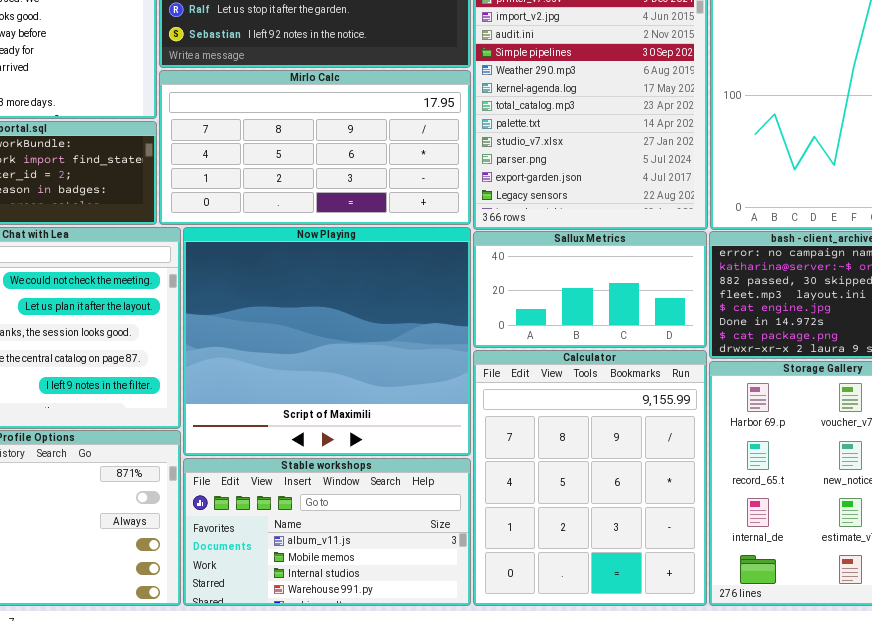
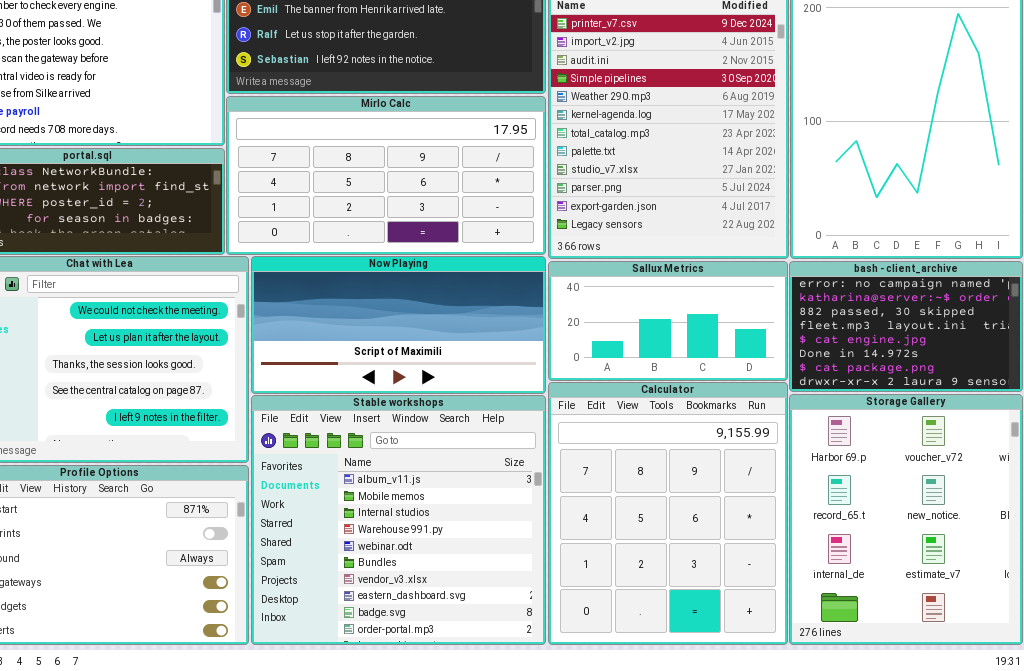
Now Playing: [183,227,471,456] -> [251,256,546,394], resized
Stable workshops: [183,458,471,606] -> [251,395,546,645], resized

